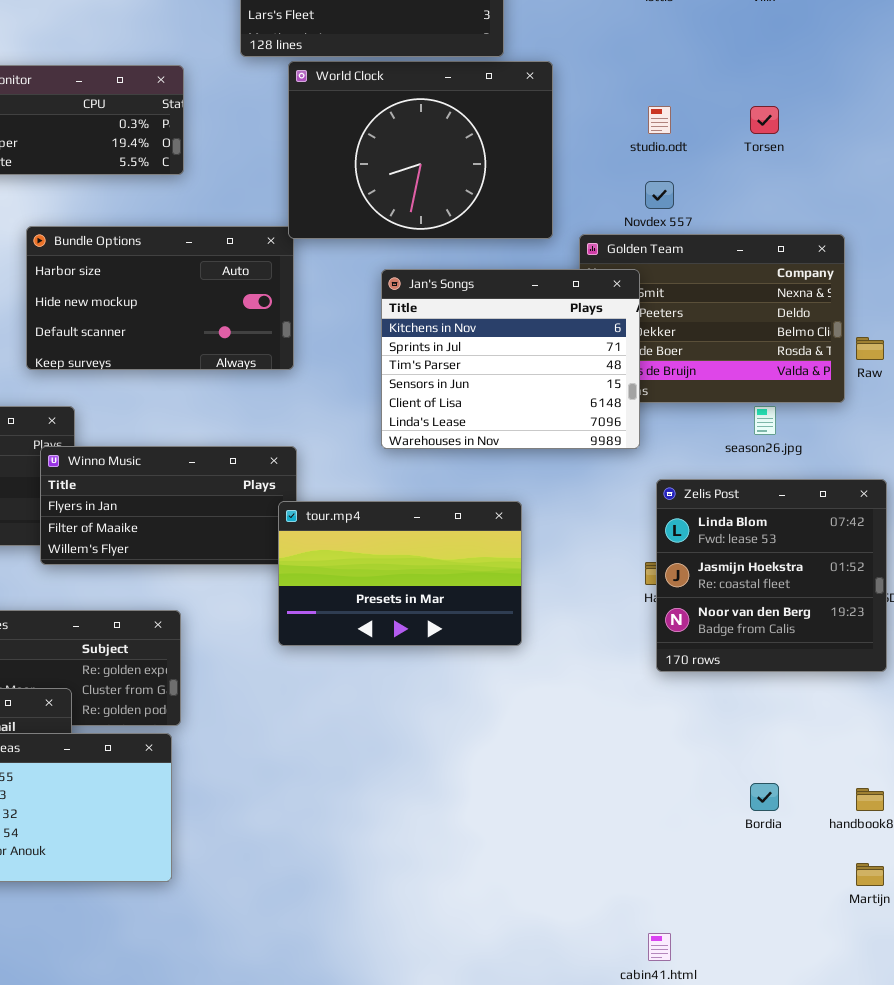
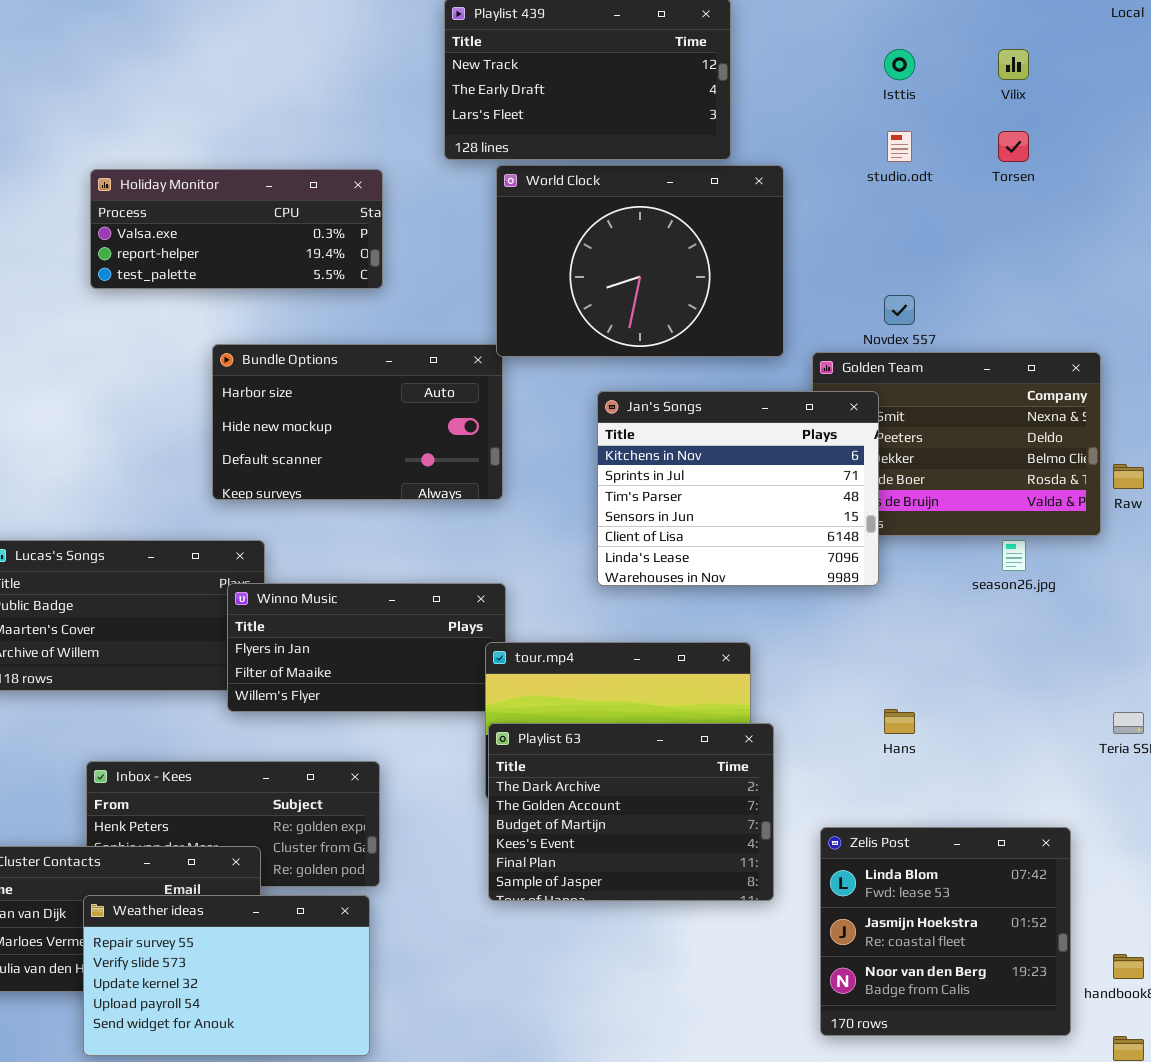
studio.odt: [648,106,671,134] -> [887,131,912,162], moved
Torsen: [750,106,779,134] -> [998,131,1029,162], moved
Zelis Post: [656,479,887,672] -> [820,827,1071,1036], moved
Playlist 63: none -> [488,723,774,901], opened

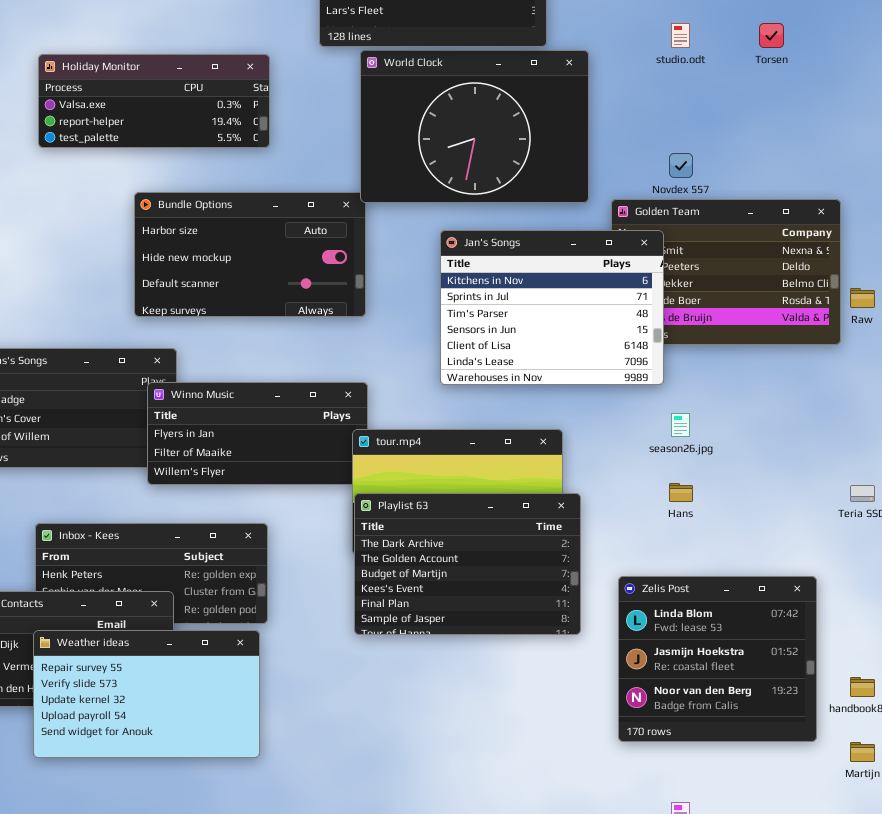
season26.jpg: [1002,540,1026,571] -> [671,413,690,437], moved

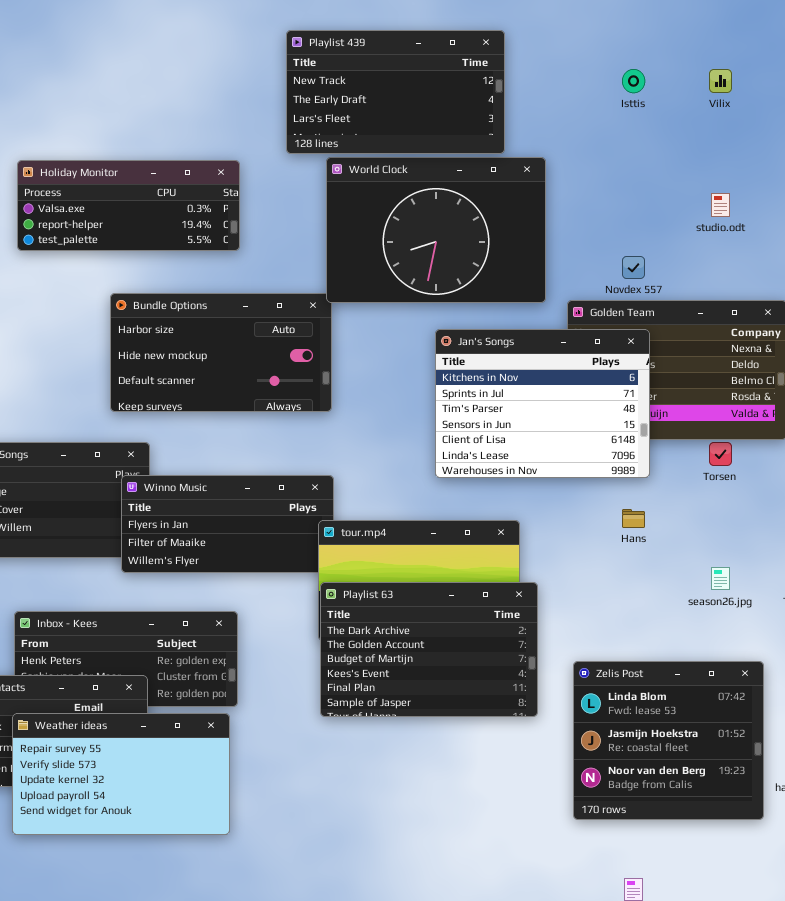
studio.odt: [671,23,690,48] -> [711,193,730,217], moved
Torsen: [759,23,784,48] -> [709,442,732,466], moved
Jan's Songs: [440,230,664,385] -> [435,329,650,478], moved
season26.jpg: [671,413,690,437] -> [711,567,730,590], moved
Hans: [669,483,693,502] -> [622,509,645,528], moved

